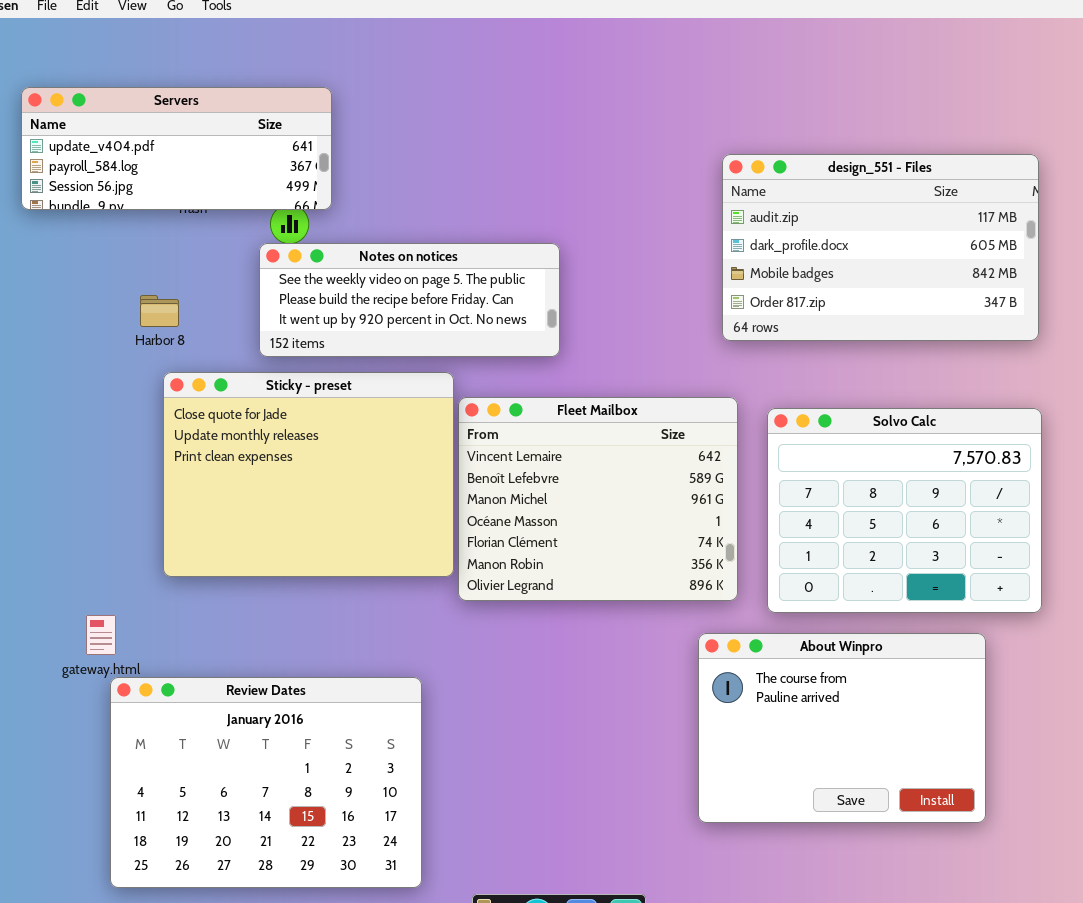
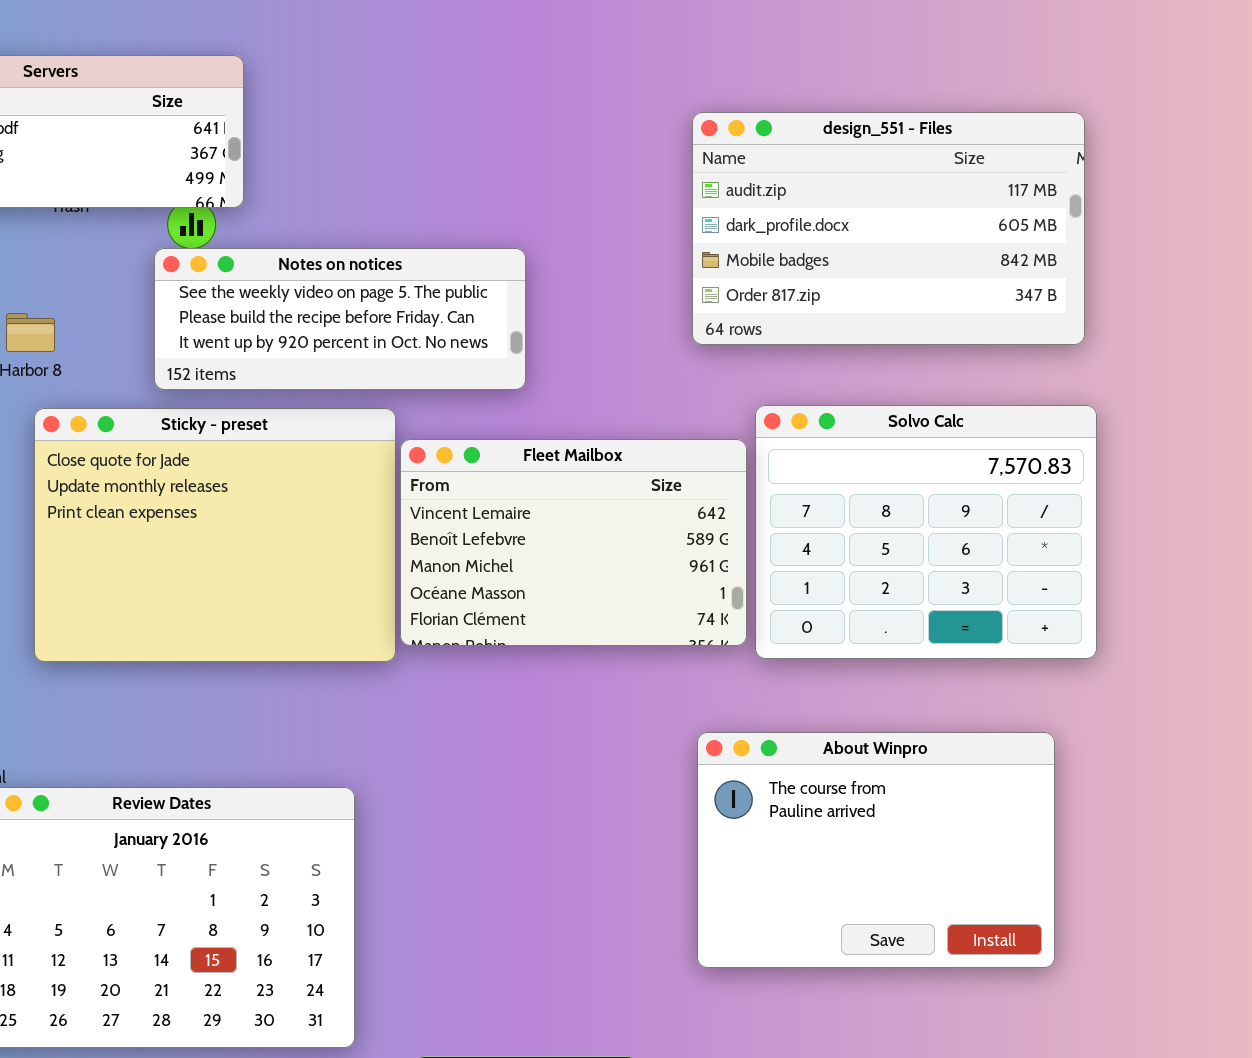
design_551 - Files: [722,154,1039,341] -> [692,112,1085,345], moved
Fleet Mailbox: [458,397,738,601] -> [400,439,747,646], resized
Solvo Calc: [767,408,1042,613] -> [755,405,1097,659], moved

